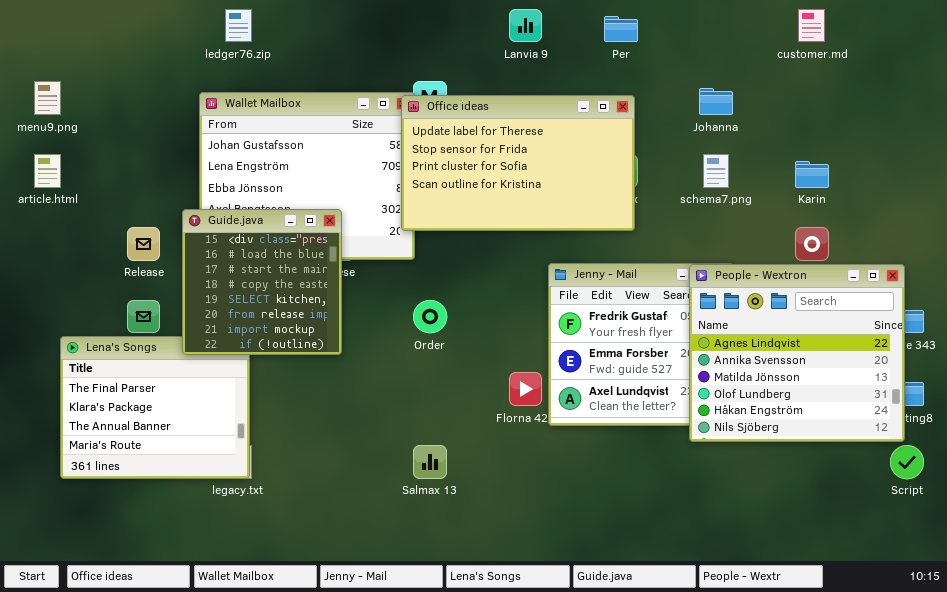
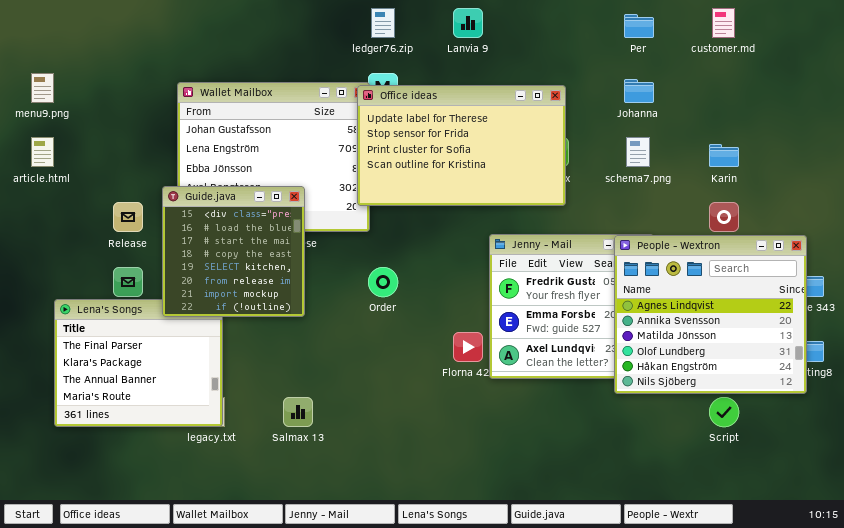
ledger76.zip: [225,9,252,42] -> [371,8,395,38], moved
Per: [604,16,638,42] -> [624,14,654,38], moved
Salmax 13: [413,445,447,479] -> [283,397,313,427], moved
Script: [890,445,924,479] -> [709,397,739,427], moved

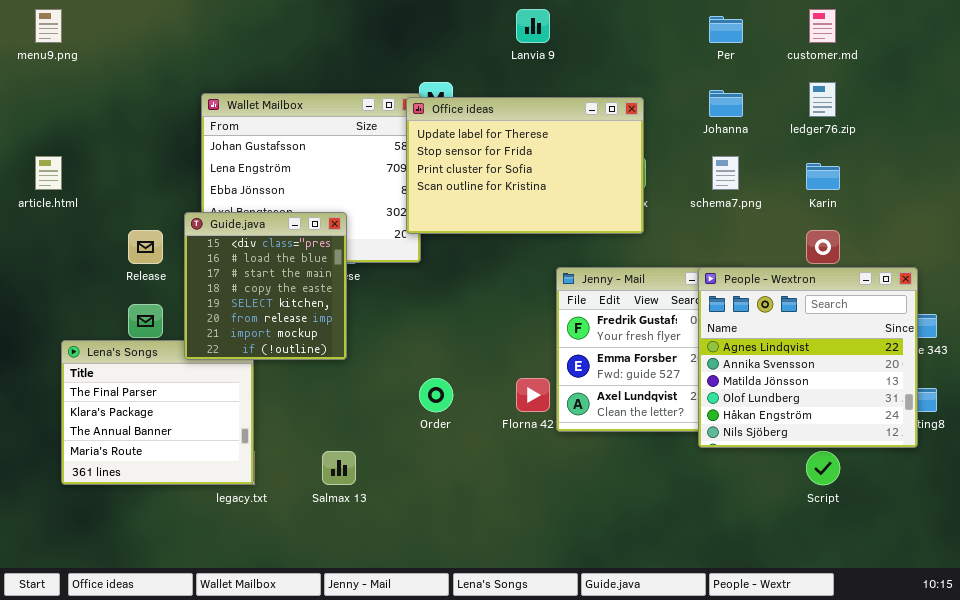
ledger76.zip: [371,8,395,38] -> [809,82,836,117], moved
menu9.png: [31,73,54,103] -> [35,9,62,43], moved
Order: [368,267,398,297] -> [419,378,453,412], moved

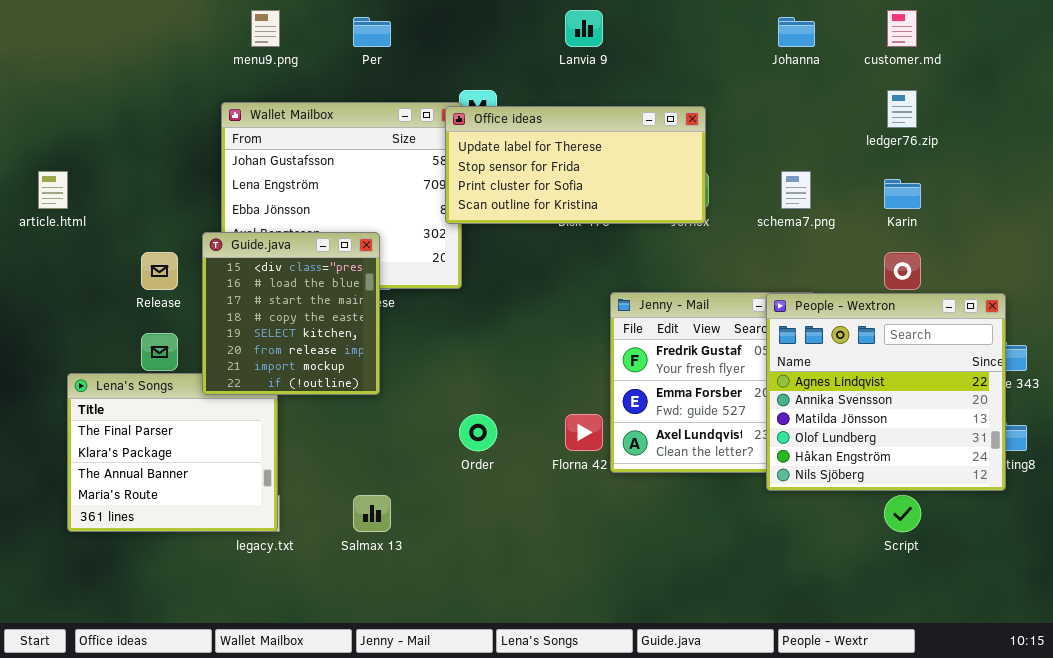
menu9.png: [35,9,62,43] -> [251,10,280,47], moved
Per: [709,16,743,43] -> [353,17,391,47], moved
Johanna: [709,90,743,117] -> [778,17,815,47], moved
Office ideas: [406,97,644,234] -> [445,106,706,224], resized

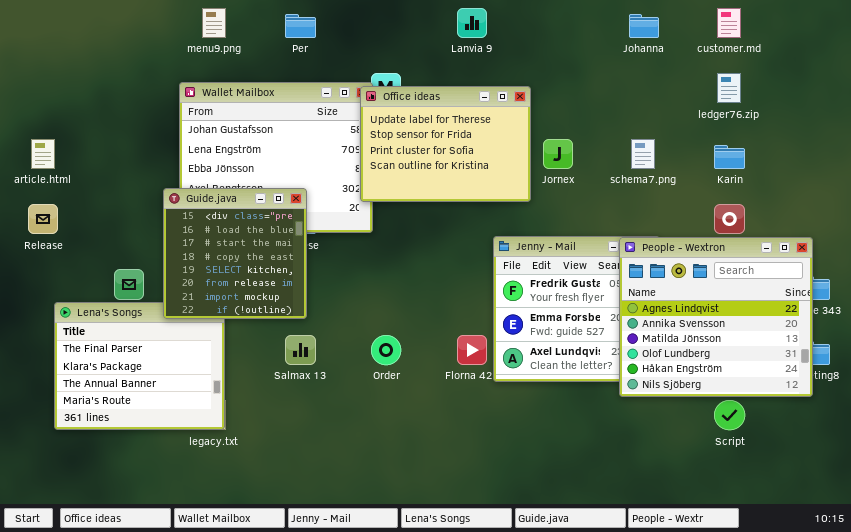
Office ideas: [445,106,706,224] -> [360,86,531,202], resized
Release: [141,252,178,290] -> [28,204,58,234], moved
Salmax 13: [353,495,391,532] -> [285,335,316,365], moved

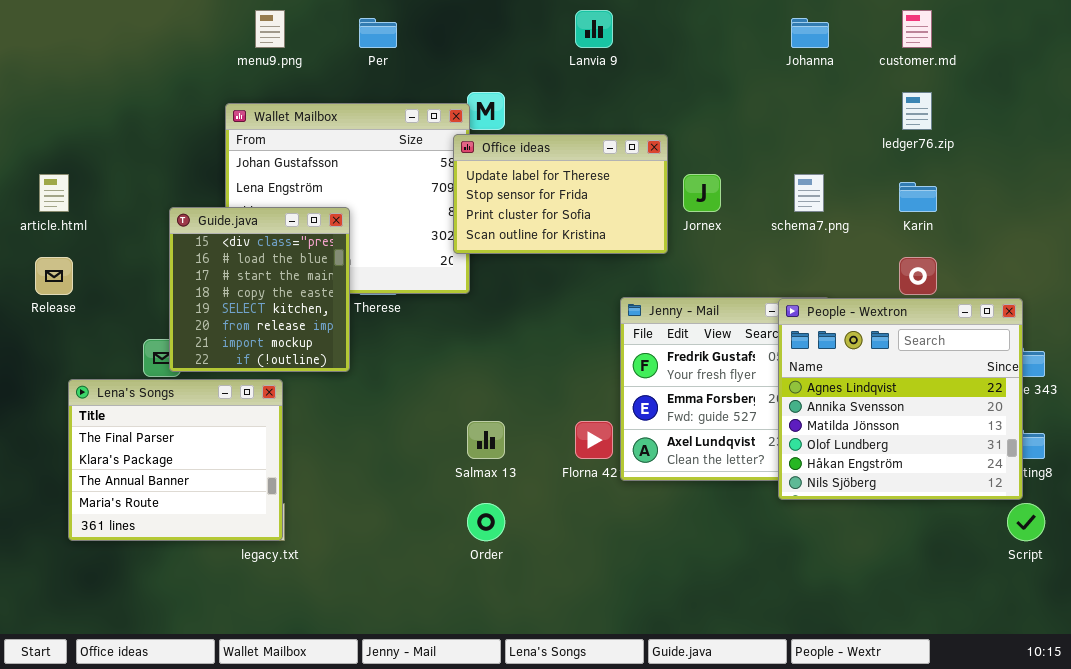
Office ideas: [360,86,531,202] -> [453,134,668,254], resized
Guide.java: [163,188,307,319] -> [169,207,350,372], moved
Salmax 13: [285,335,316,365] -> [467,421,505,459], moved
Order: [371,335,401,365] -> [467,503,505,541], moved
Script: [714,400,745,430] -> [1007,503,1045,541], moved

